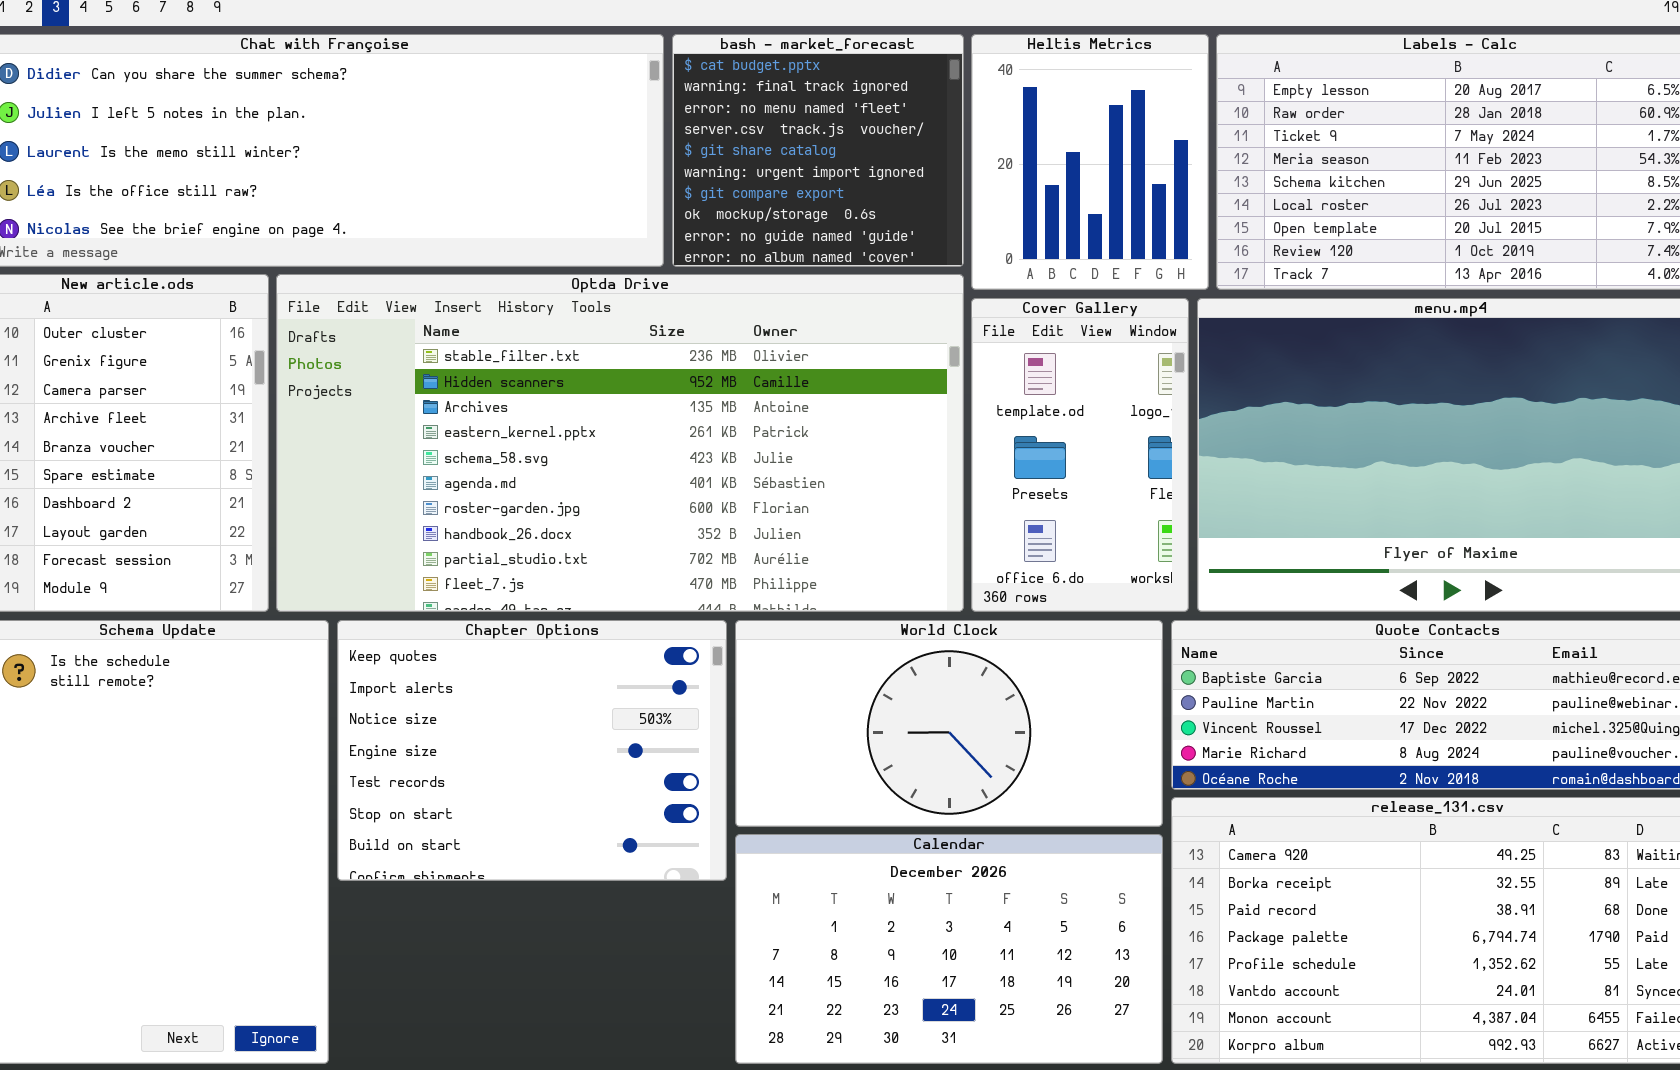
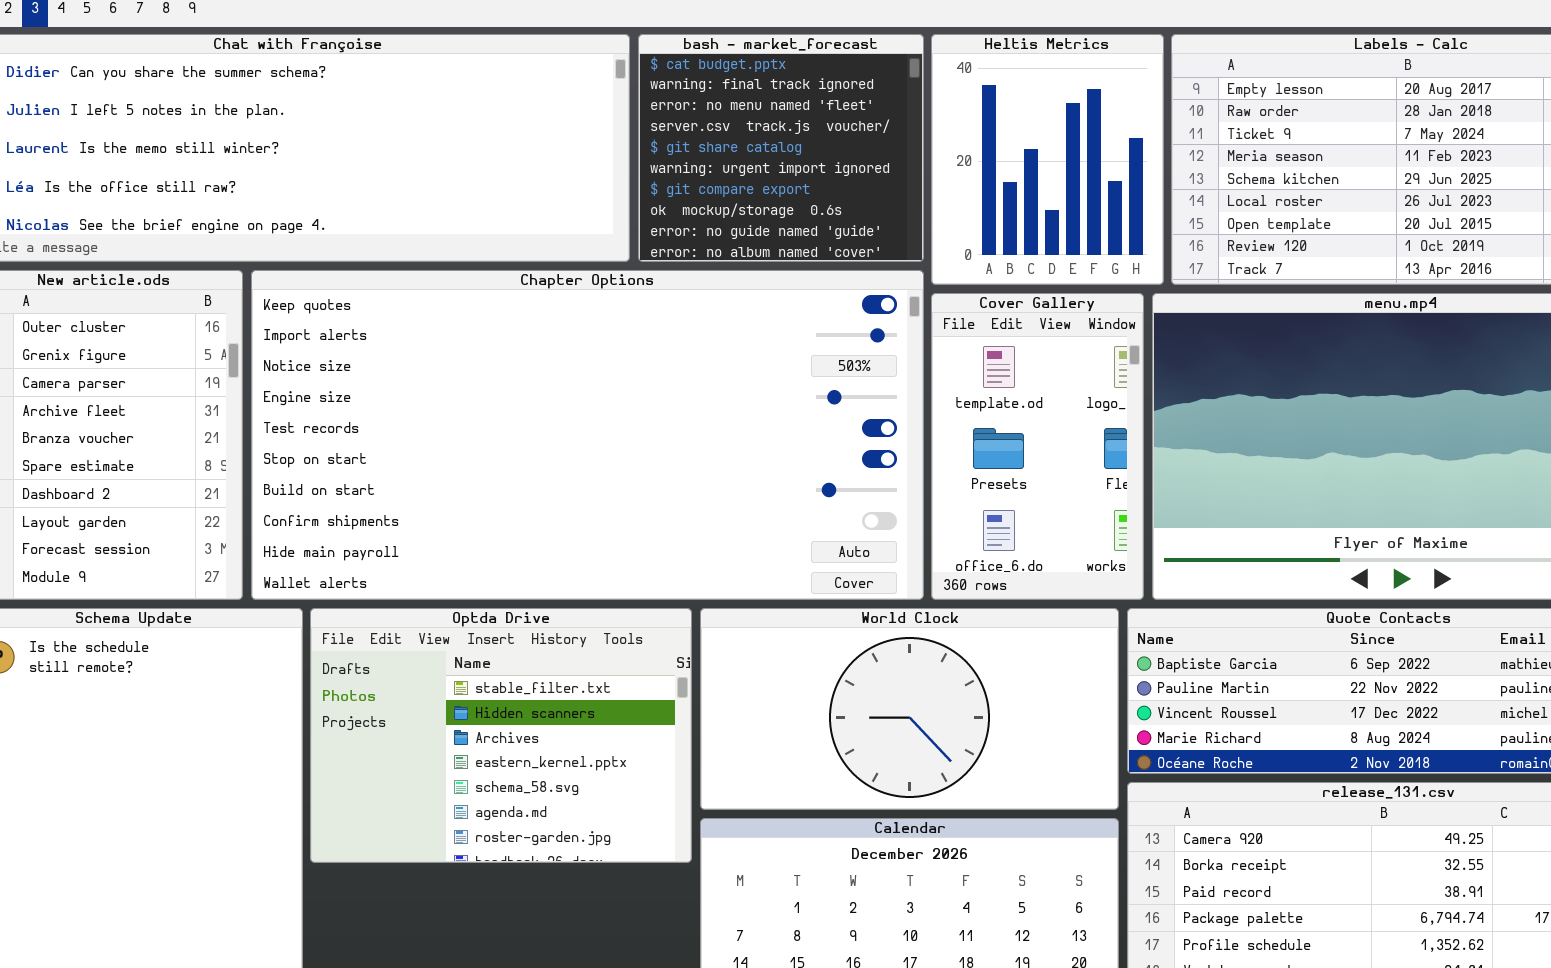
Optda Drive: [276,274,964,612] -> [310,608,692,863], moved, resized
Chapter Options: [337,620,727,881] -> [251,270,924,600], moved, resized

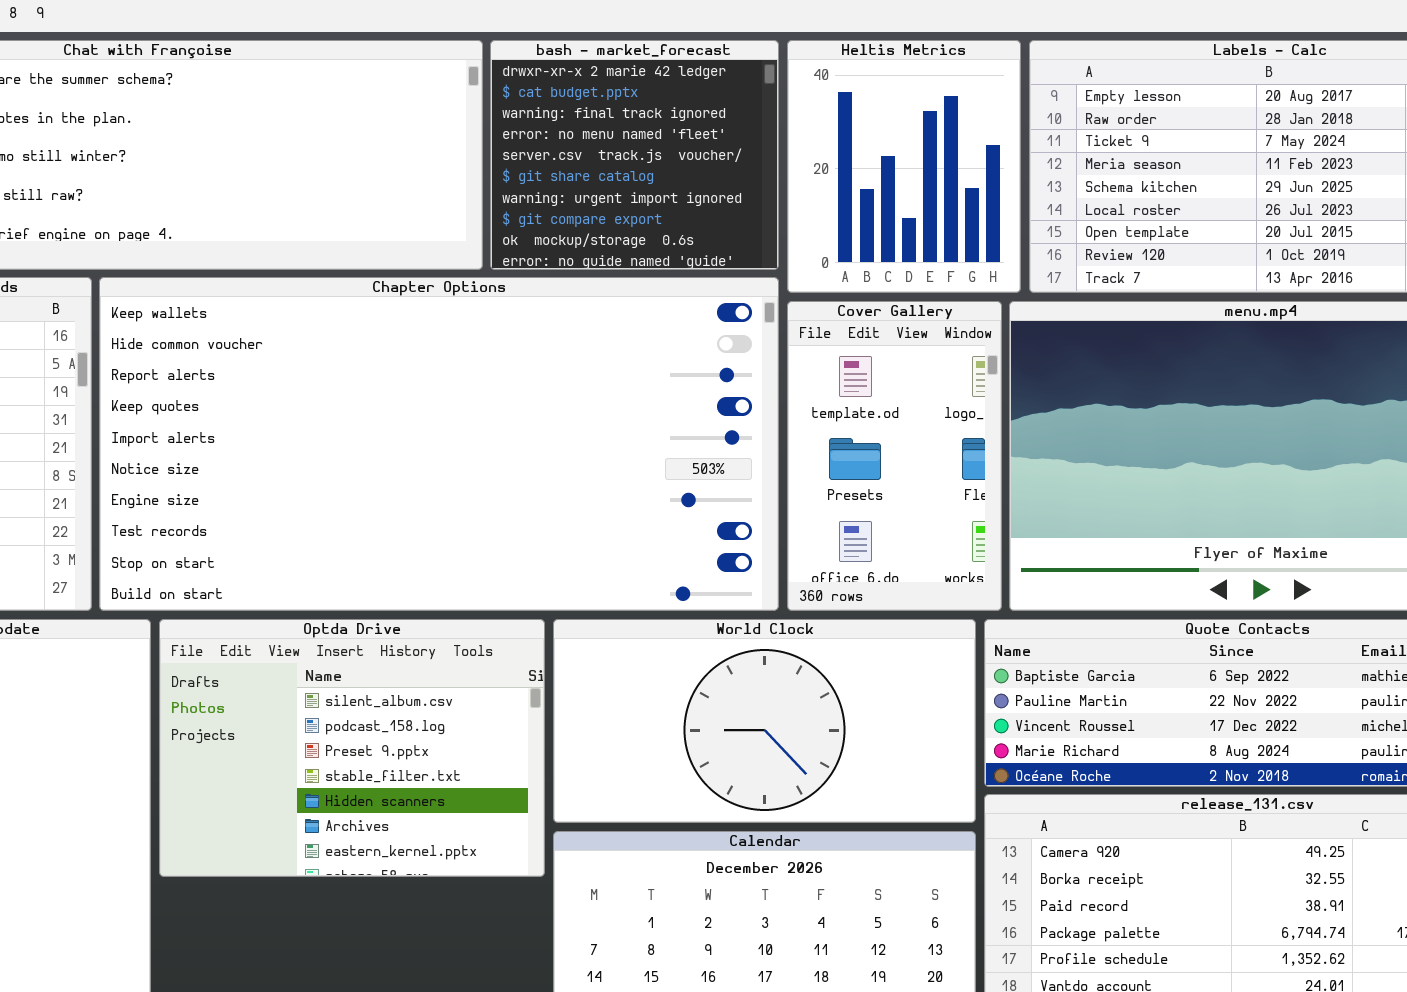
bash - market_forecast: [638,34,924,262] -> [490,40,779,270], scrolled up 1 row
Chapter Options: [251,270,924,600] -> [99,277,779,611], scrolled up 3 rows
Optda Drive: [310,608,692,863] -> [159,619,545,877], scrolled up 3 rows

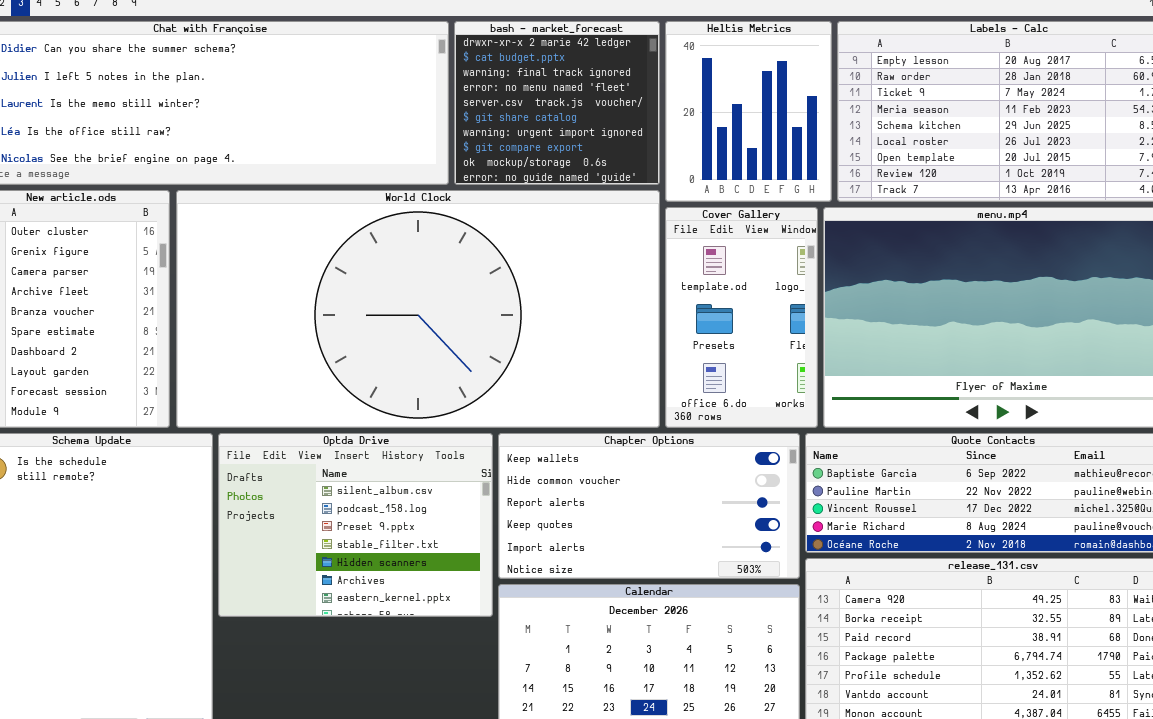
Chapter Options: [99,277,779,611] -> [498,433,800,579], moved, resized
World Clock: [553,619,976,823] -> [176,190,660,428], moved, resized

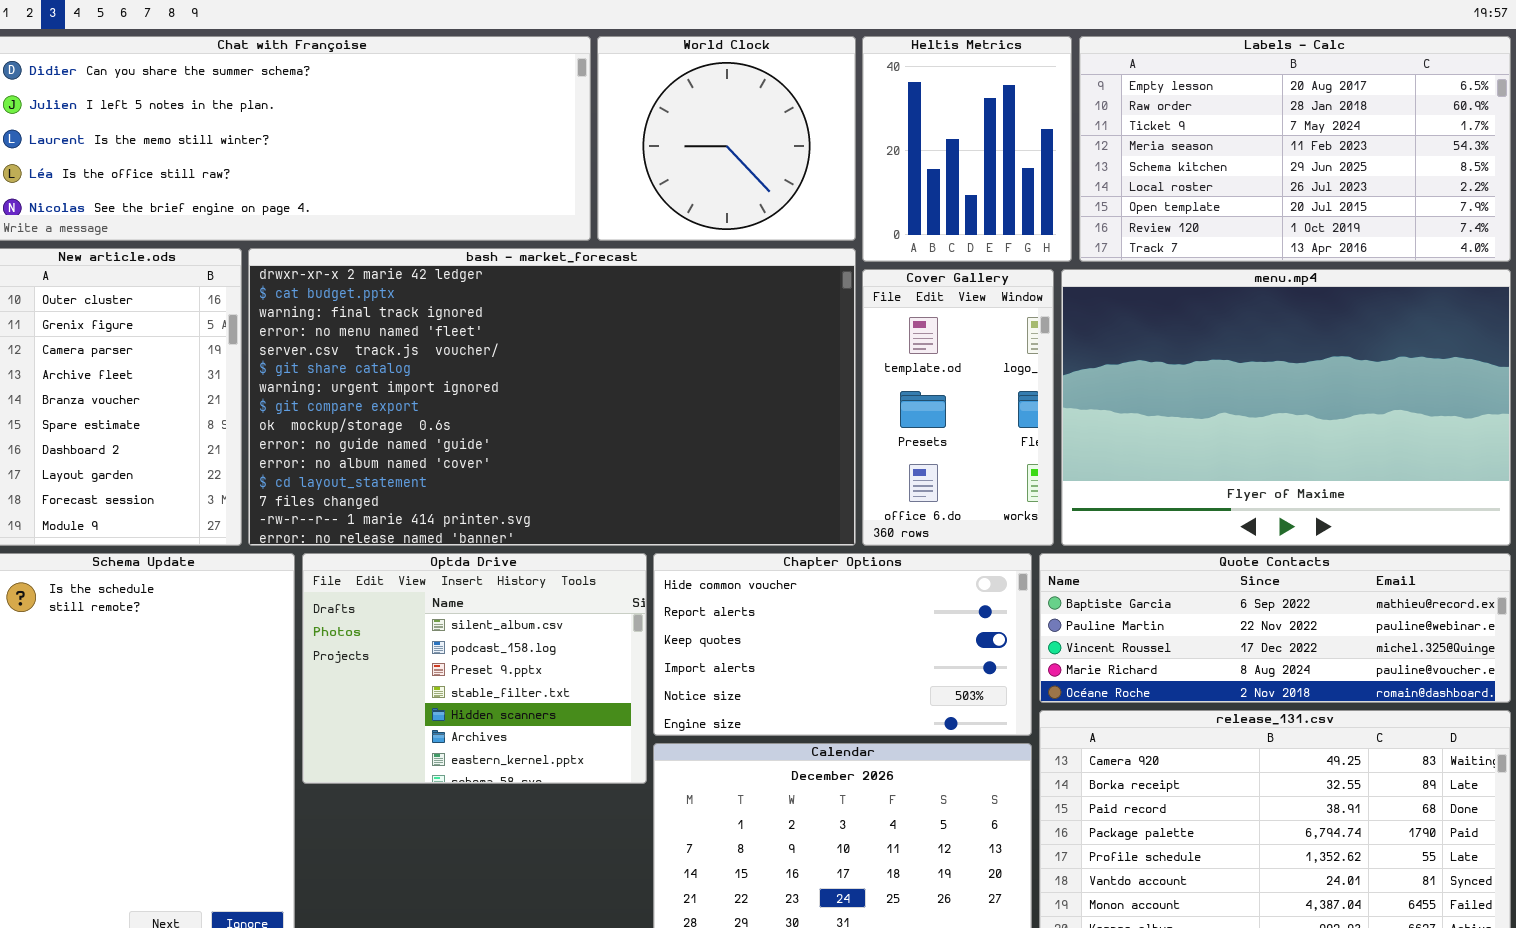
bash - market_forecast: [454,21,660,185] -> [248,248,856,546], moved, resized
World Clock: [176,190,660,428] -> [597,36,856,241], moved, resized
Chapter Options: [498,433,800,579] -> [653,553,1032,736], scrolled down 1 row

